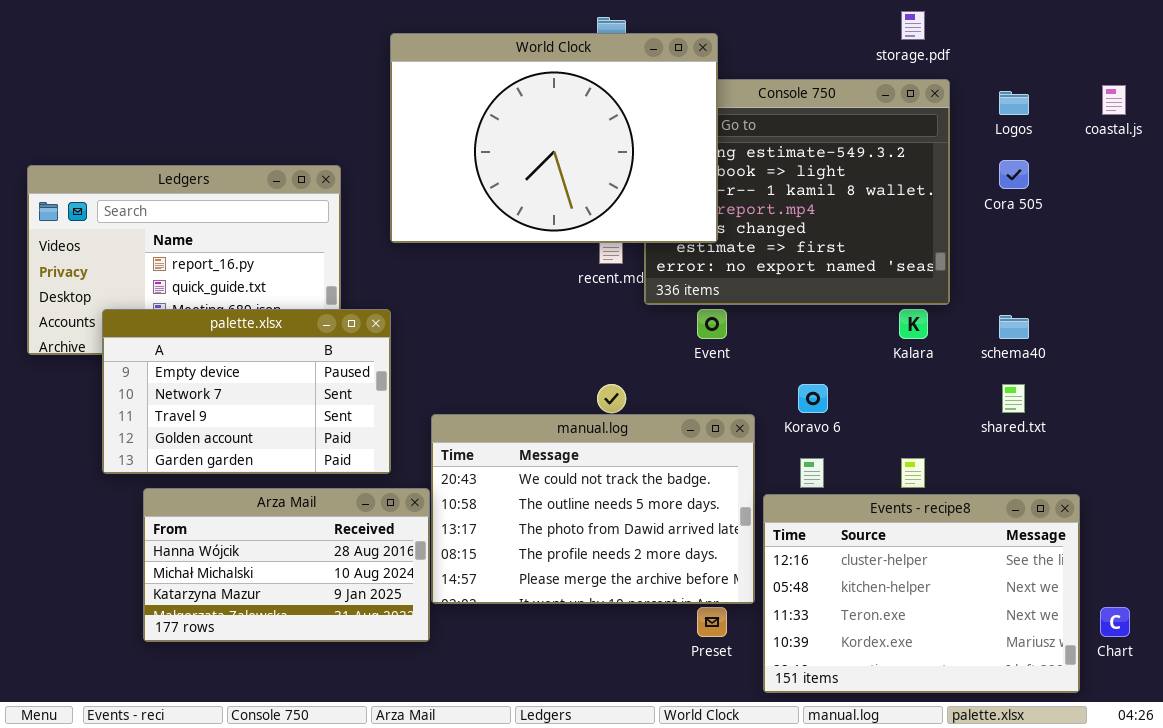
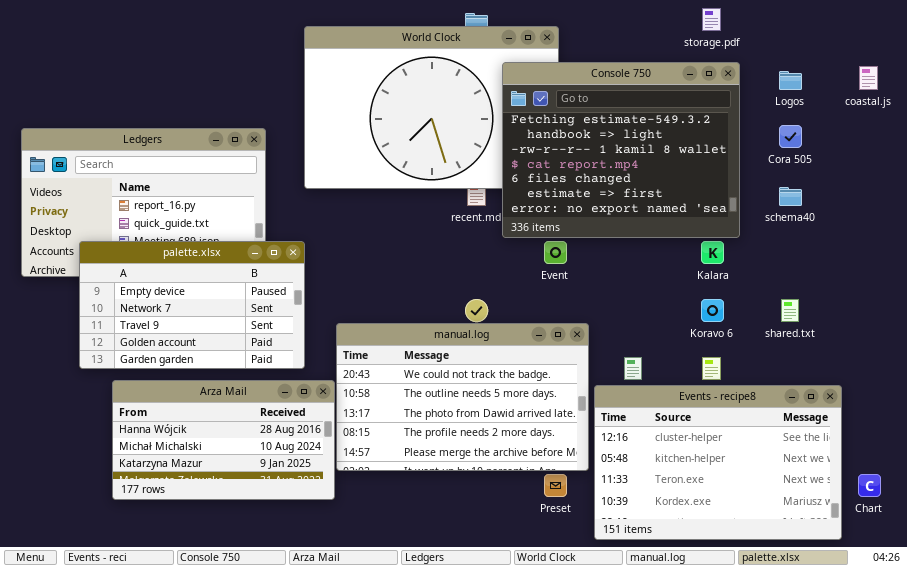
Console 750: [644,79,950,305] -> [502,62,740,238], raised
schema40: [999,315,1029,339] -> [779,187,802,206], moved
Koravo 6: [798,384,828,413] -> [701,299,724,322], moved

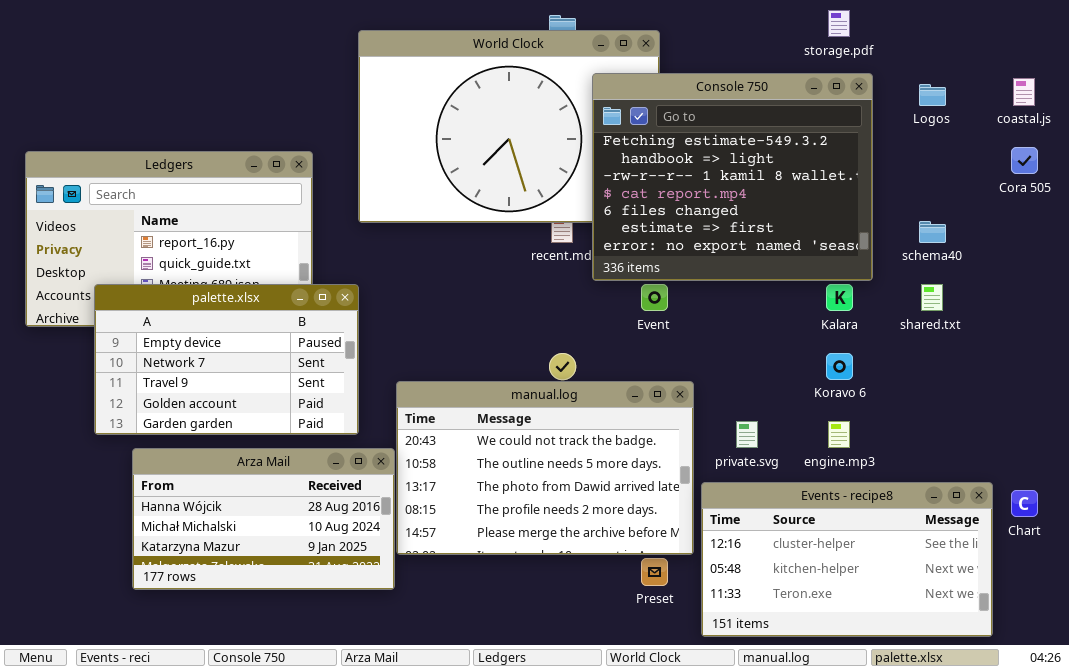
Cora 505: [779,125,802,148] -> [1011,147,1038,174], moved
shared.txt: [781,299,799,322] -> [921,284,943,311], moved
Events - recipe8: [594,385,842,540] -> [701,482,993,637], resized
Chart: [858,474,881,497] -> [1011,490,1038,517], moved

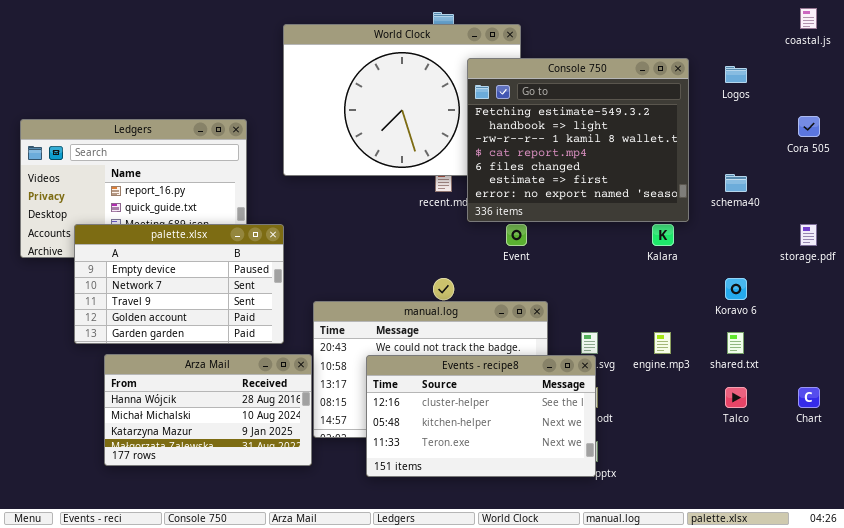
storage.pdf: [828,10,850,37] -> [800,224,817,246], moved
coastal.js: [1013,78,1035,106] -> [800,8,817,29], moved
shared.txt: [921,284,943,311] -> [727,332,744,354], moved
Koravo 6: [826,353,853,380] -> [725,278,747,300], moved
Events - recipe8: [701,482,993,637] -> [366,355,596,477], moved

